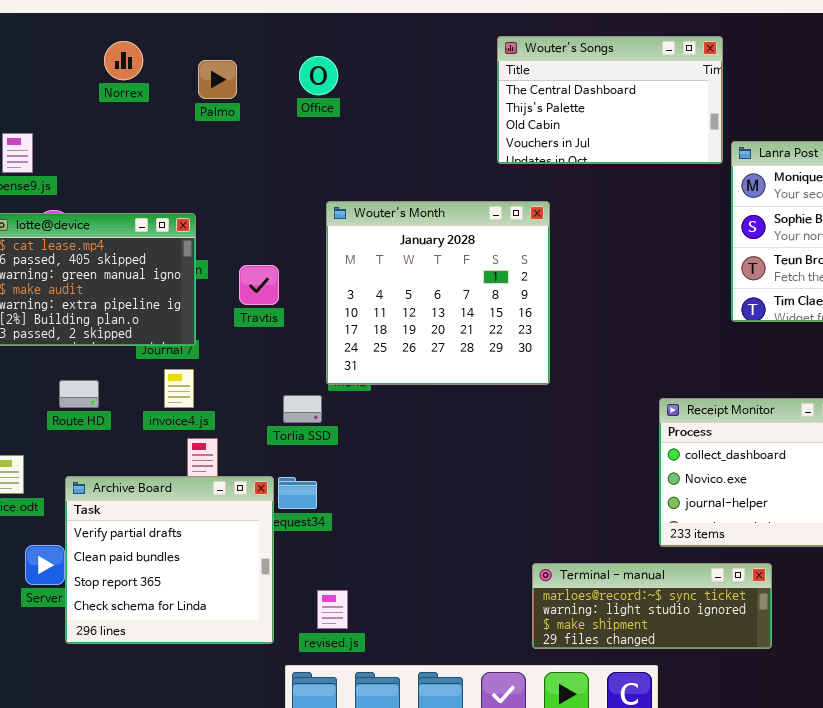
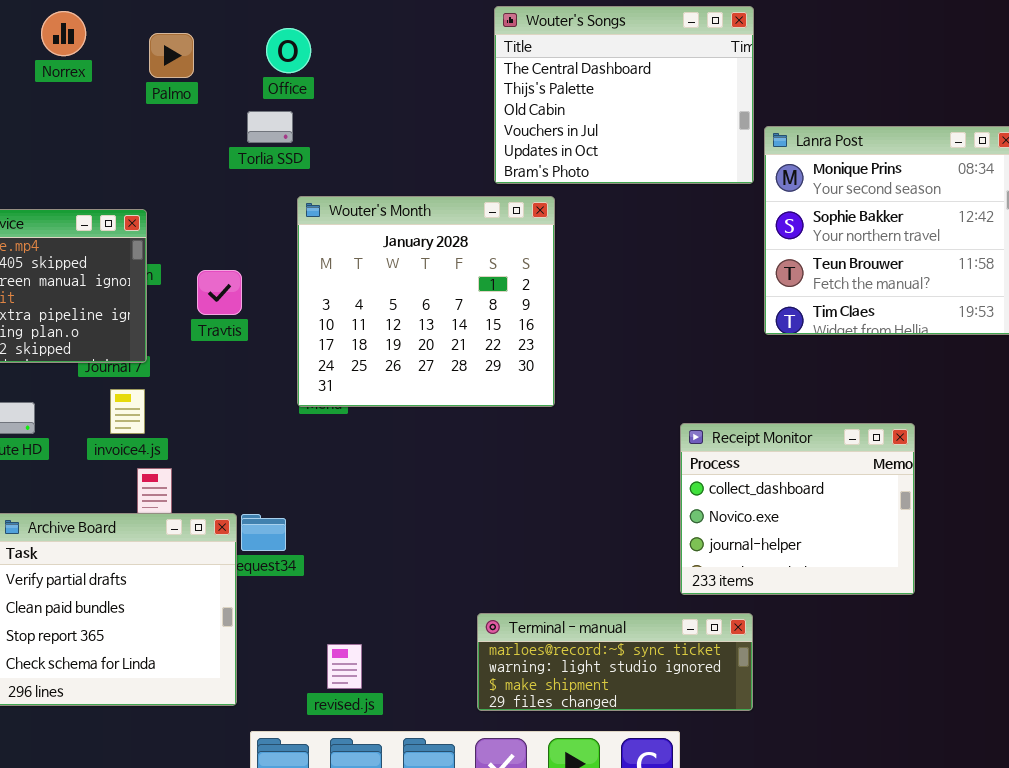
Wouter's Songs: [497,36,723,164] -> [494,6,754,184], resized
Torlia SSD: [283,395,322,423] -> [247,111,293,143], moved
Terminal - manual: [532,563,772,649] -> [477,613,753,711], moved
revised.js: [317,590,348,629] -> [327,644,362,689], moved

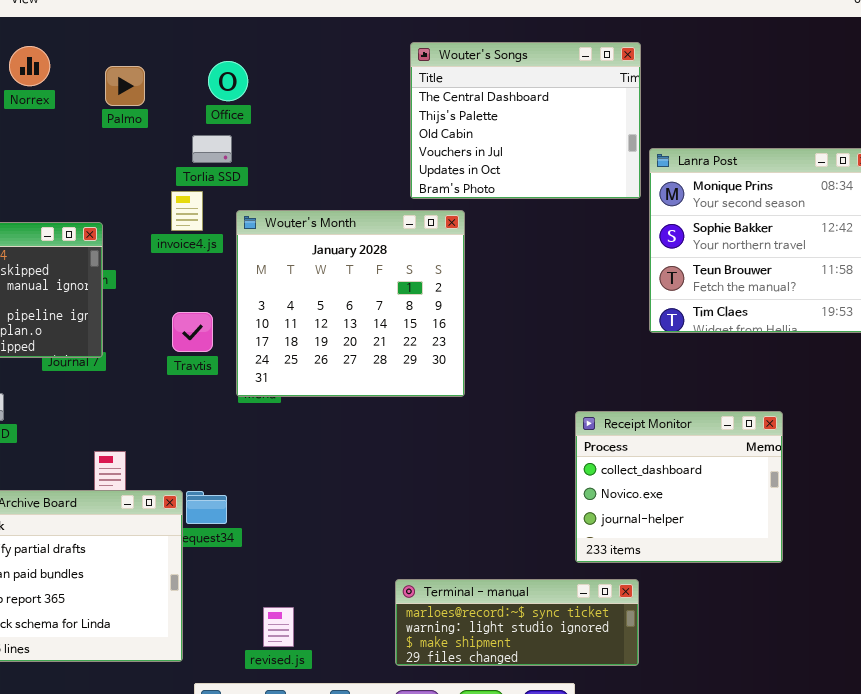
Travtis: [197,270,242,315] -> [172,312,213,352], moved
invoice4.js: [110,389,145,434] -> [171,191,203,231], moved

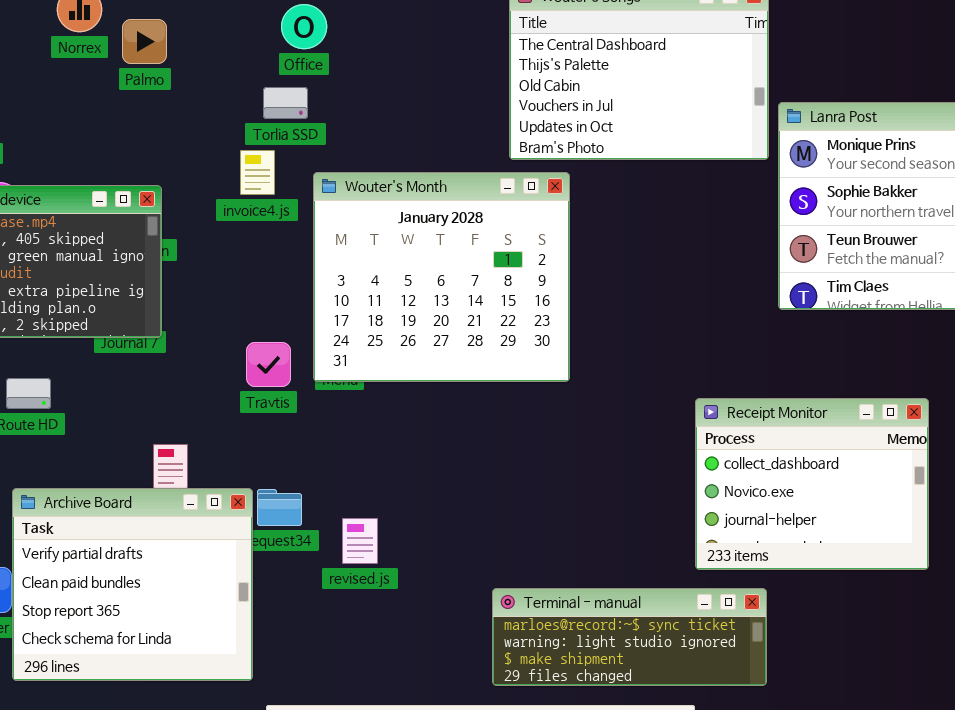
Palmo: [105,66,145,106] -> [122,19,167,64], moved
Travtis: [172,312,213,352] -> [246,342,291,387], moved
revised.js: [263,607,294,647] -> [342,518,378,564], moved

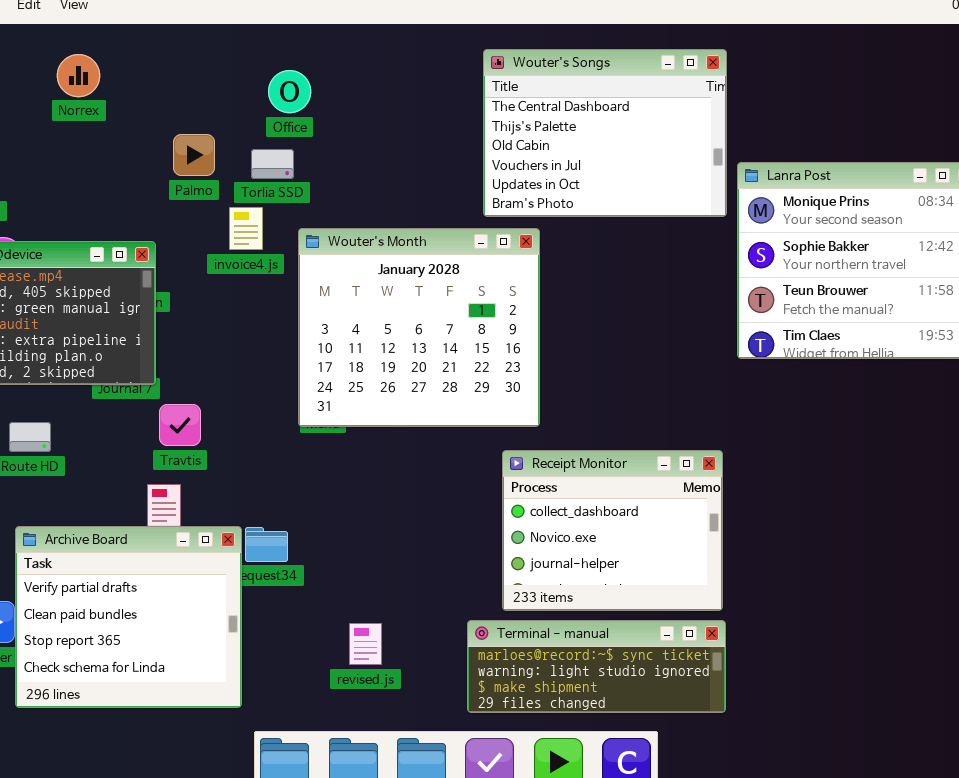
Palmo: [122,19,167,64] -> [173,134,215,176], moved
Travtis: [246,342,291,387] -> [159,404,201,446], moved
Receipt Monitor: [695,398,929,570] -> [502,450,723,611], moved
revised.js: [342,518,378,564] -> [349,623,382,665], moved

